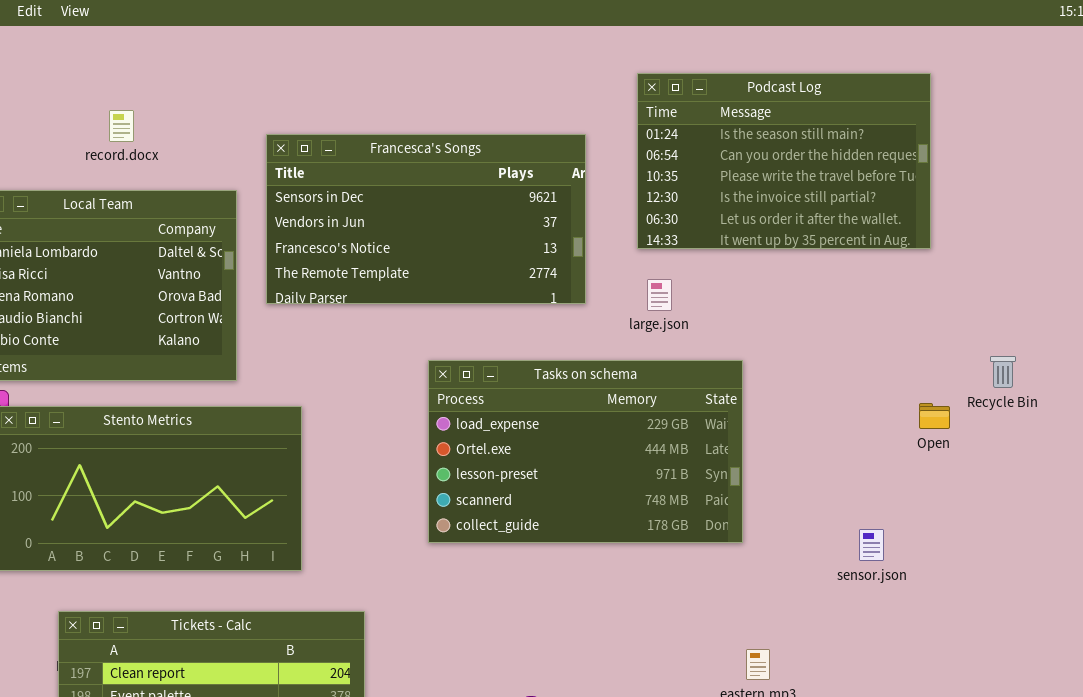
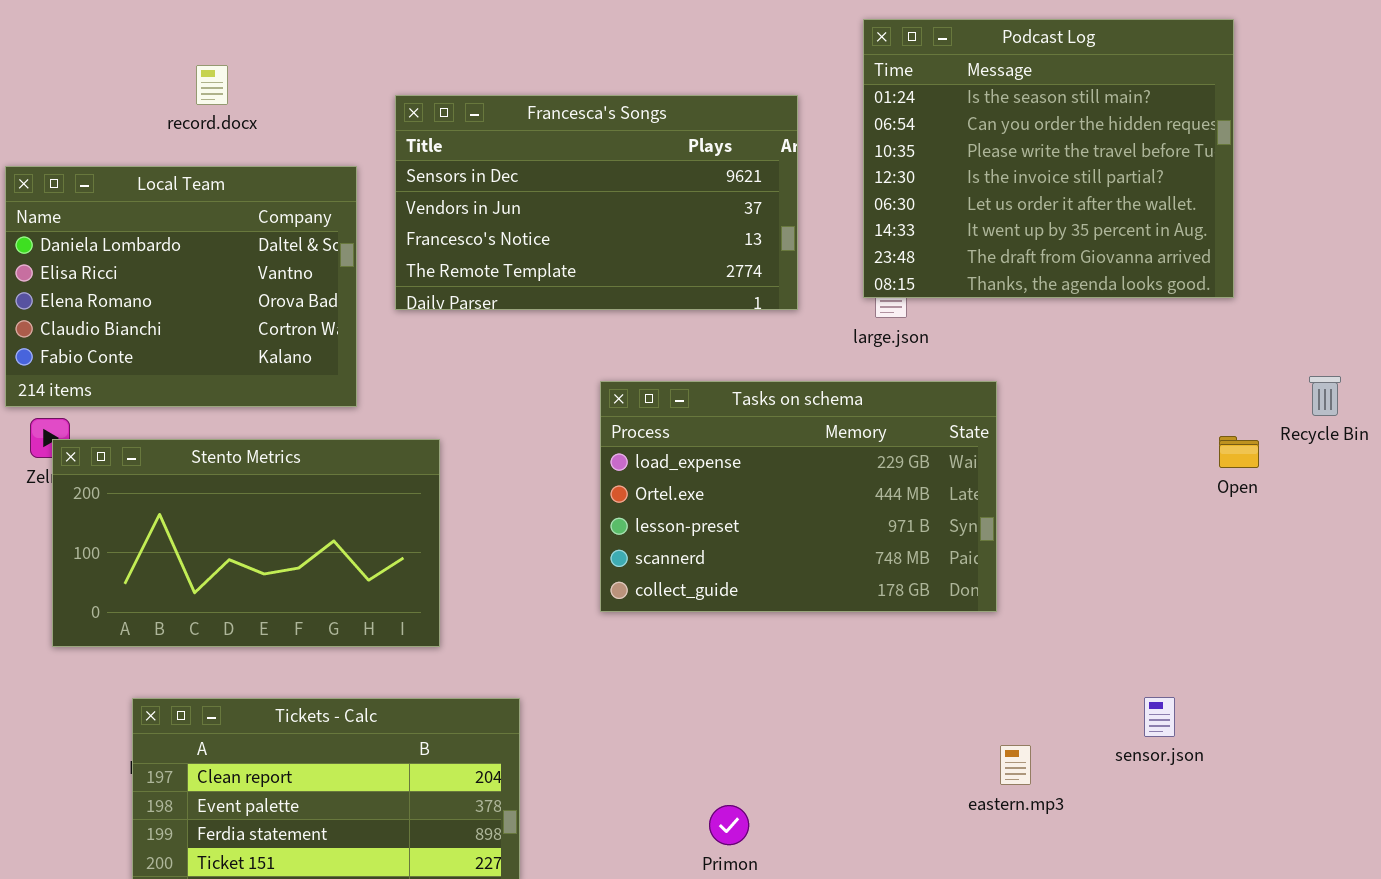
Podcast Log: [637,73,931,249] -> [863,19,1234,298], resized
sensor.json: [859,529,884,561] -> [1144,697,1175,737], moved

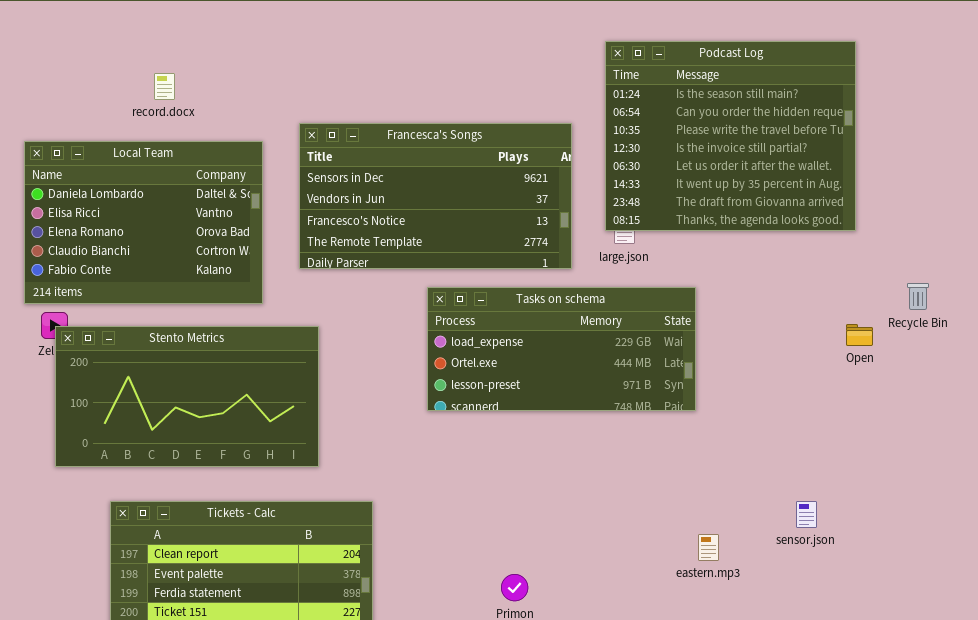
Francesca's Songs: [395,95,798,310] -> [299,123,572,269], moved
Tasks on schema: [600,381,997,612] -> [427,287,696,411], resized

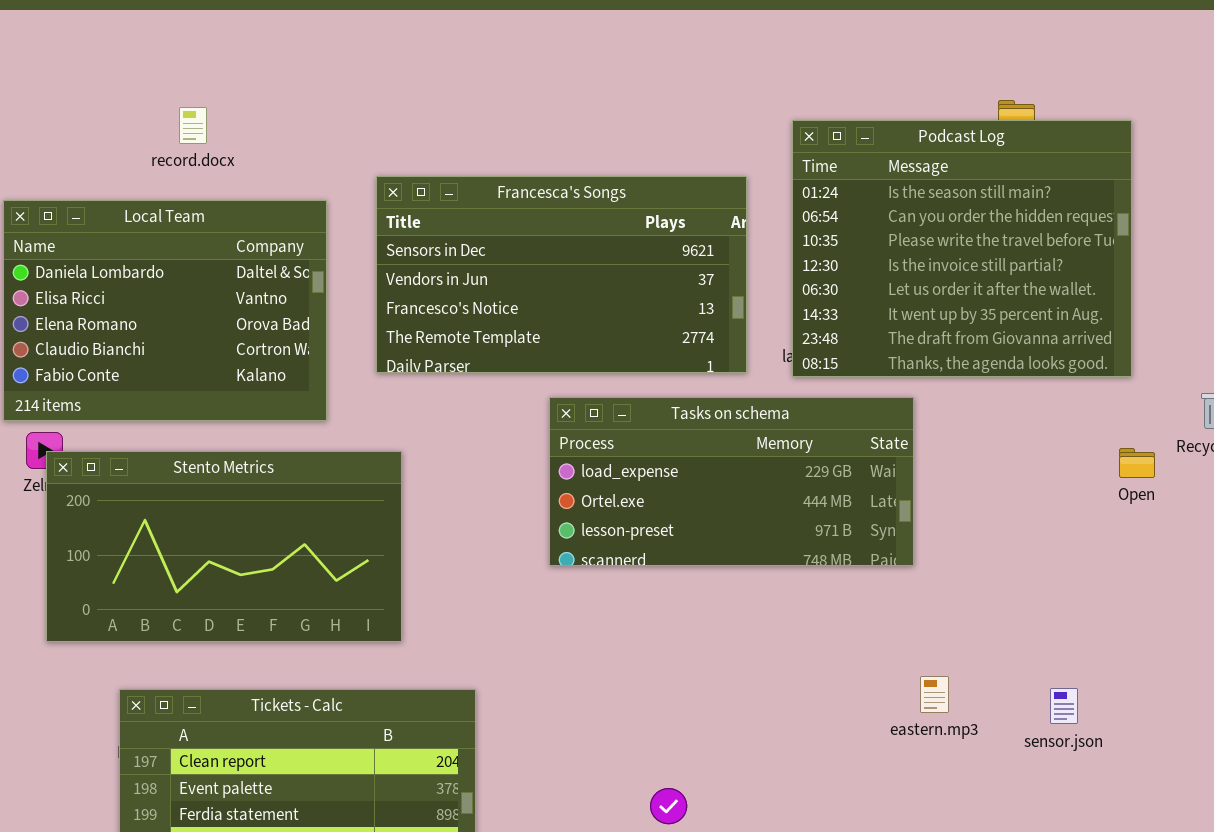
Podcast Log: [605,41,856,231] -> [792,120,1132,377], moved
eastern.mp3: [698,534,719,561] -> [920,676,949,713], moved

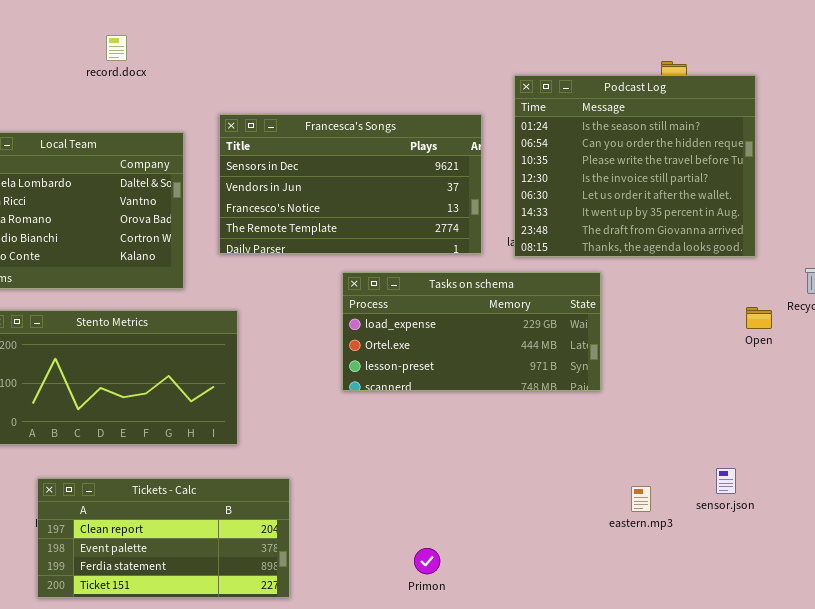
record.docx: [179,107,207,144] -> [106,35,127,61], moved
eastern.mp3: [920,676,949,713] -> [631,486,651,512], moved
sensor.json: [1050,688,1078,724] -> [716,468,736,494], moved

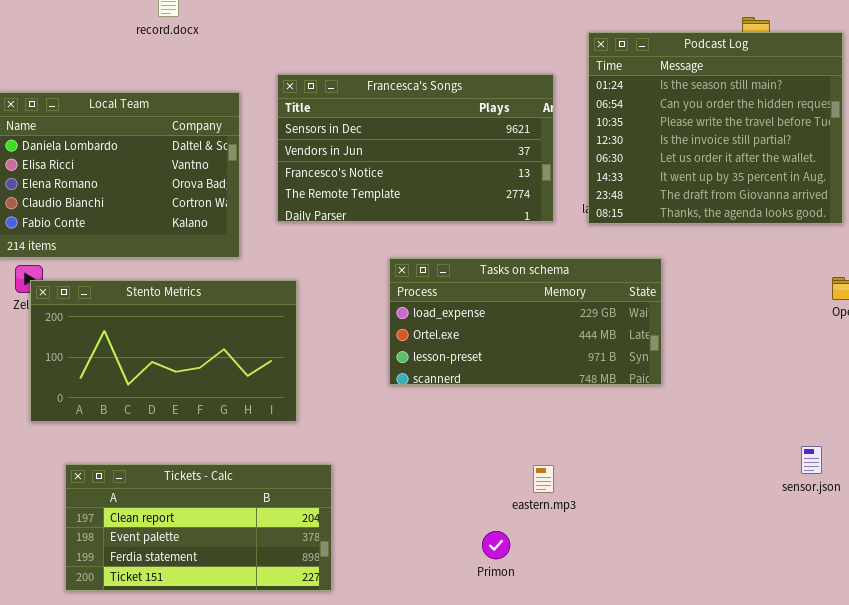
Tasks on schema: [342,272,601,391] -> [389,258,662,385], moved
Tickets - Calc: [37,478,290,598] -> [65,464,332,591], moved
eastern.mp3: [631,486,651,512] -> [533,465,554,493], moved

